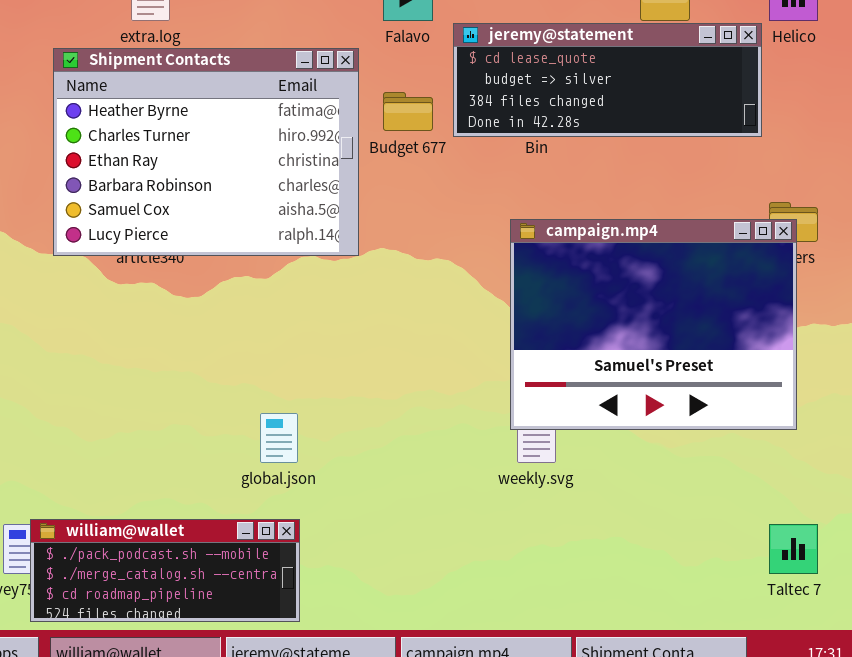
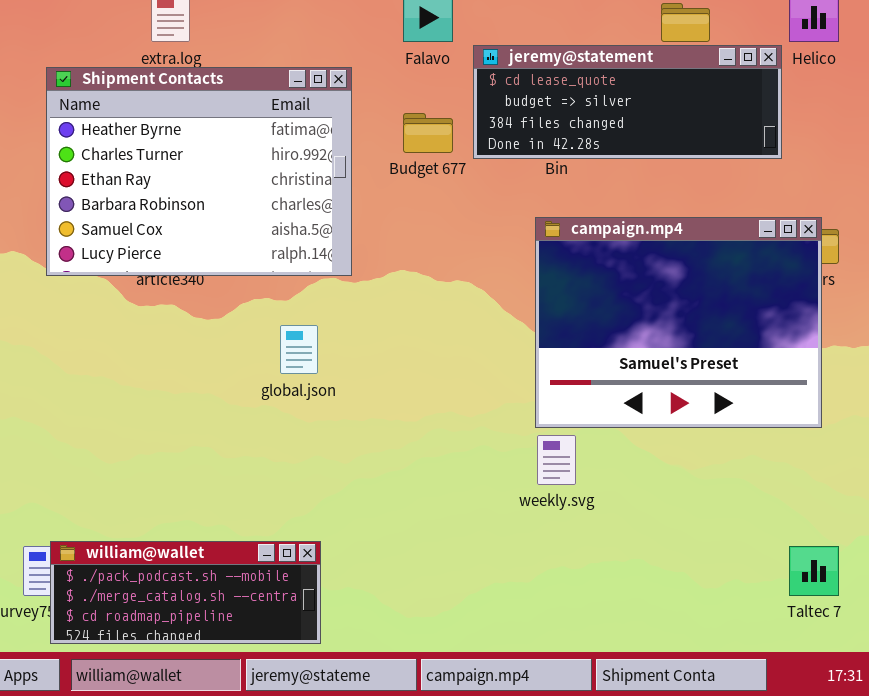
Shipment Contacts: [53,48,359,256] -> [46,67,352,276], moved
campaign.mp4: [510,219,797,430] -> [535,217,822,428], moved
global.json: [260,413,298,463] -> [280,325,318,374], moved

